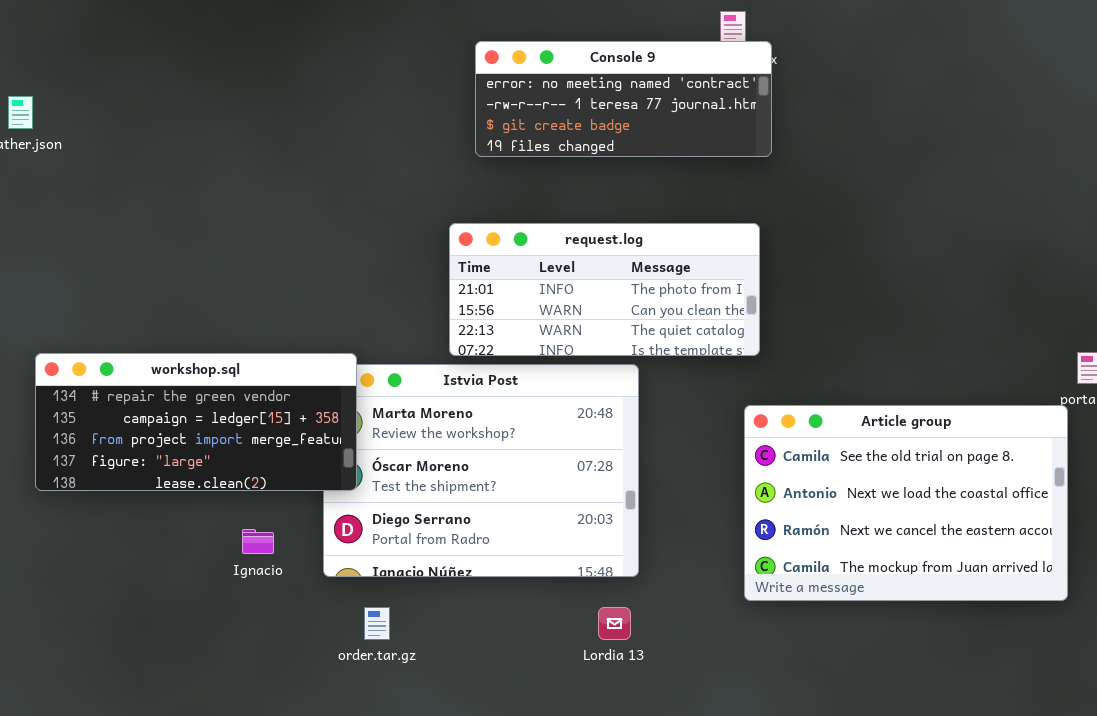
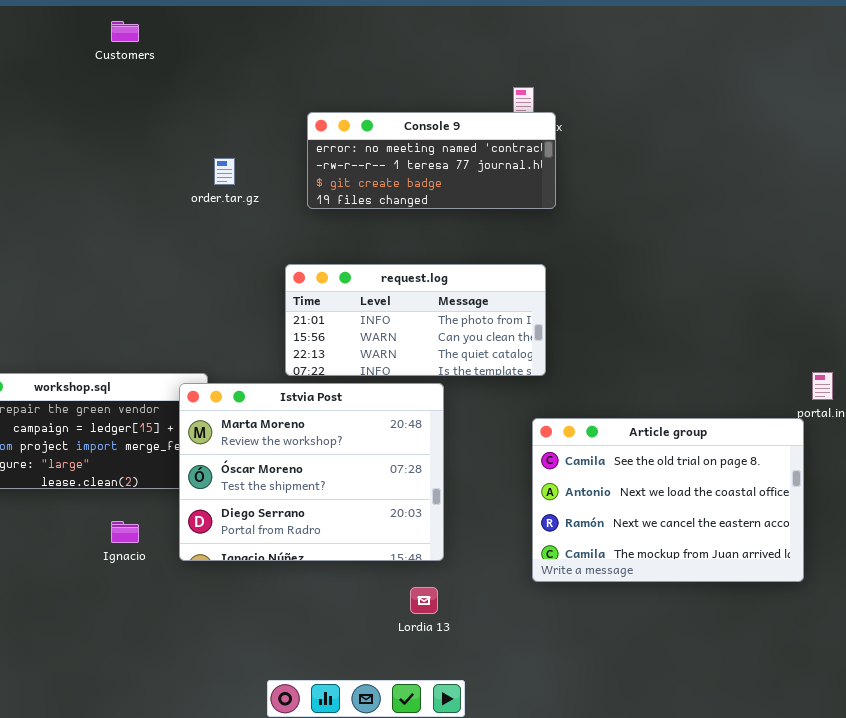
Istvia Post: [323,364,639,577] -> [179,383,444,561], raised
order.tar.gz: [364,607,390,640] -> [214,158,235,185], moved

